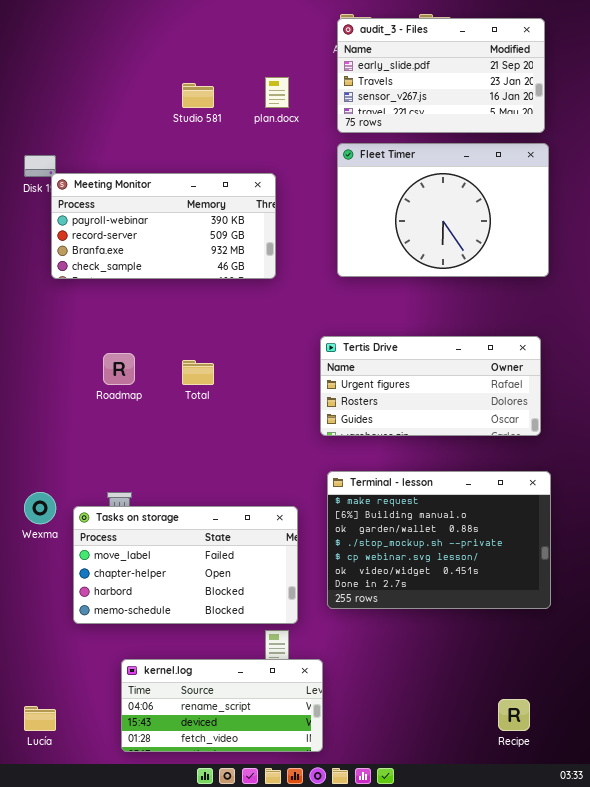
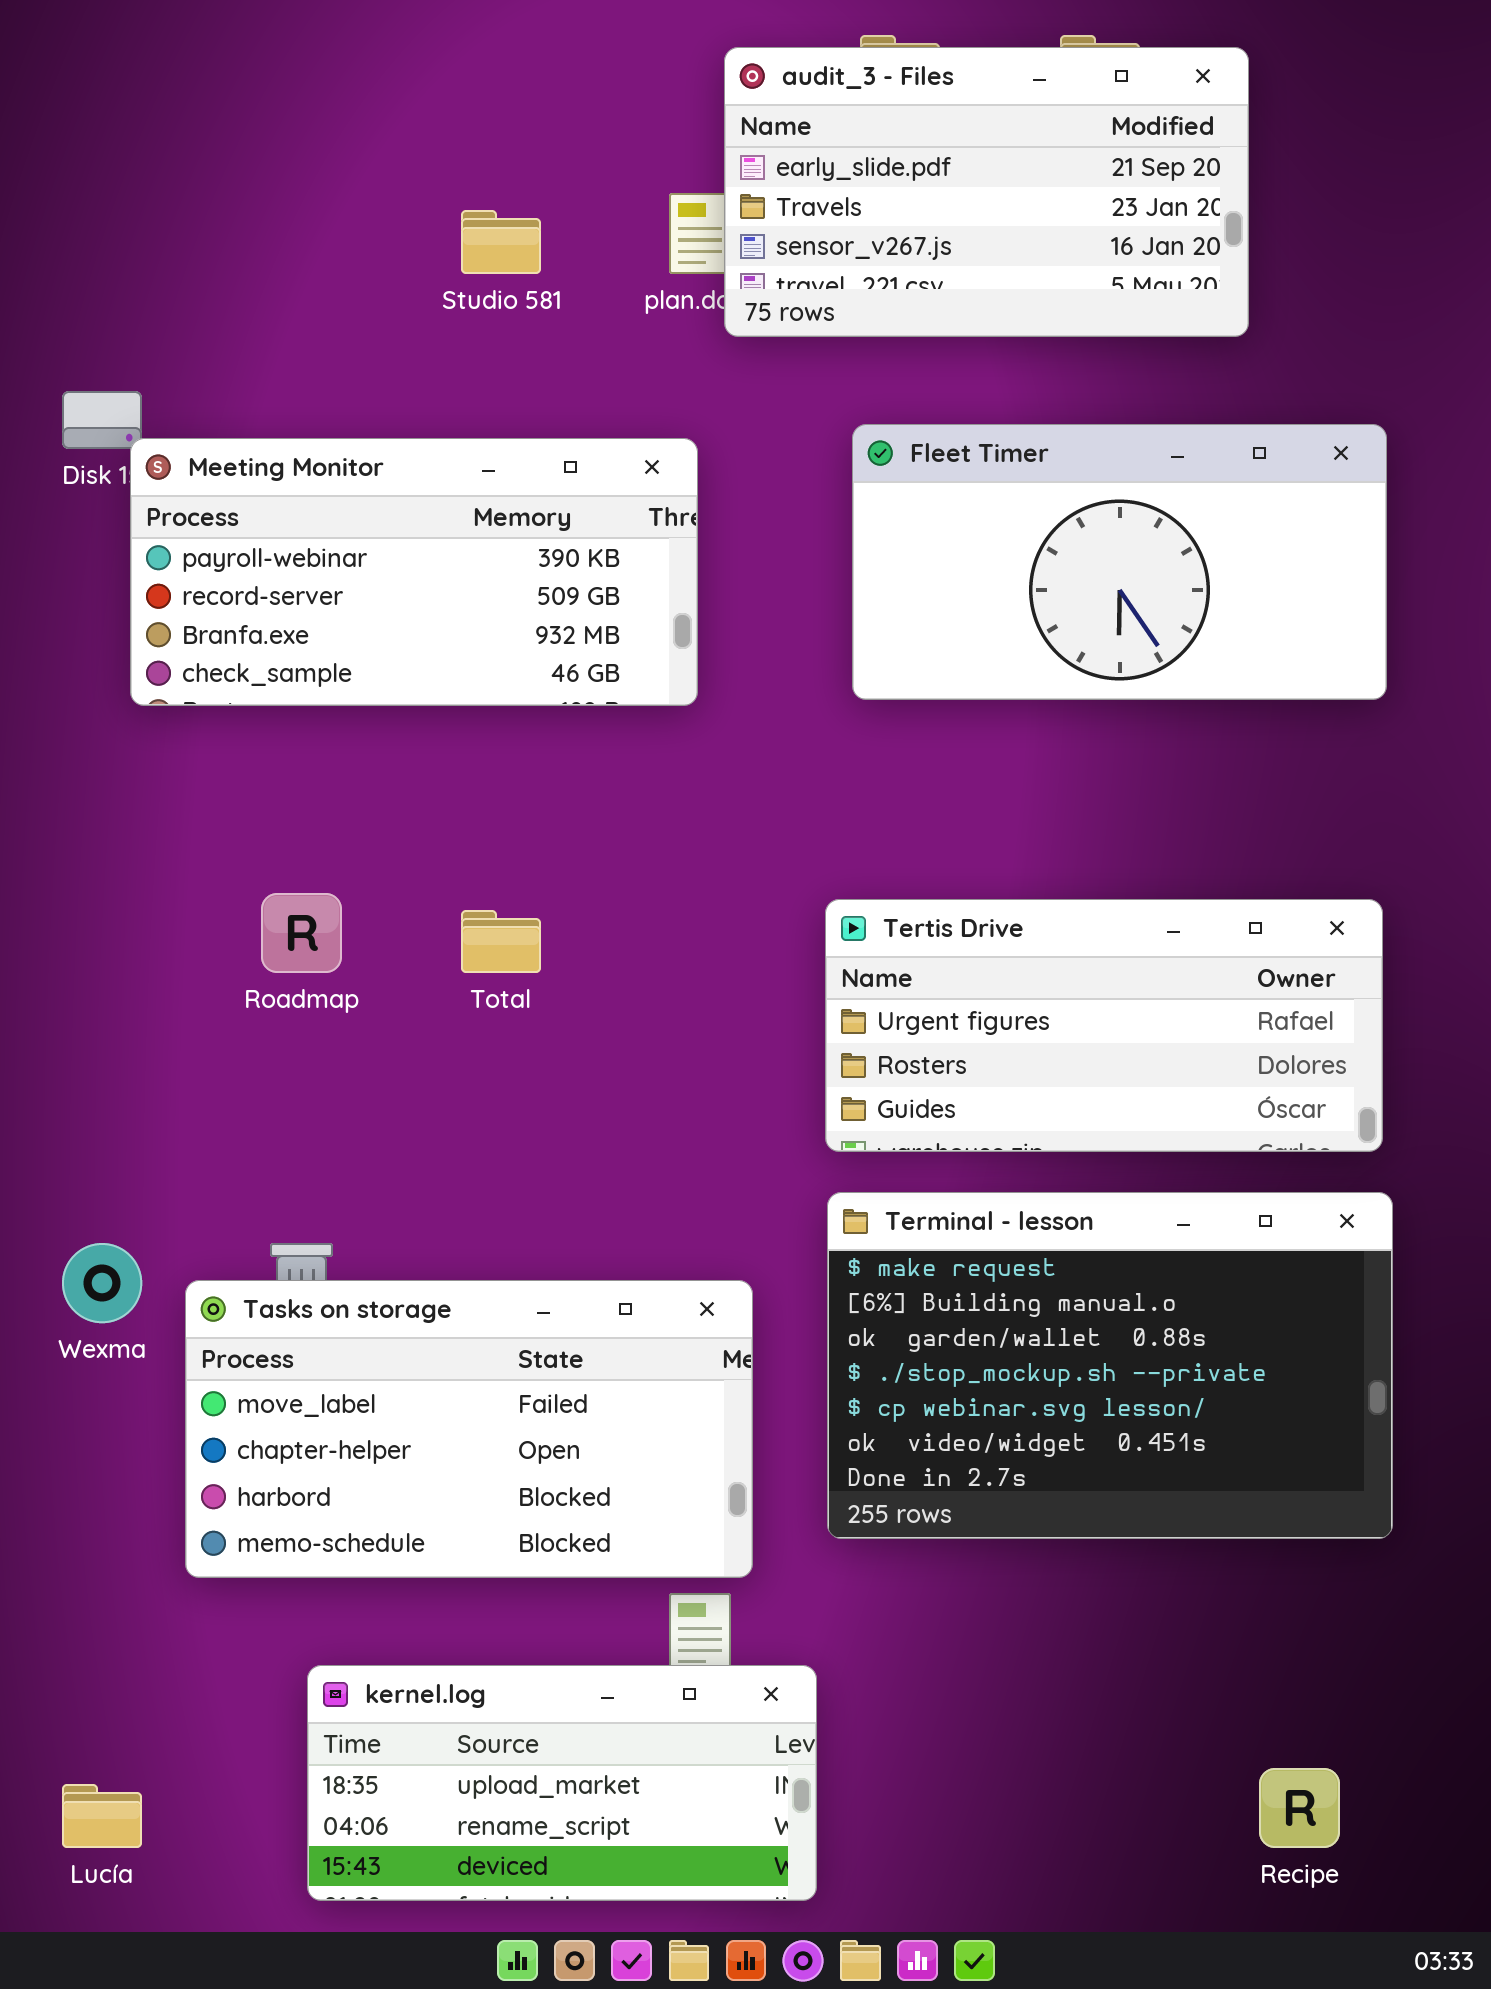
audit_3 - Files: [337,18,545,133] -> [724,47,1249,337], moved
Fleet Timer: [337,143,549,277] -> [852,424,1387,700], resized
Tertis Drive: [320,336,541,436] -> [825,899,1383,1152], moved
kernel.log: [121,659,323,752] -> [307,1665,817,1901], scrolled up 1 row

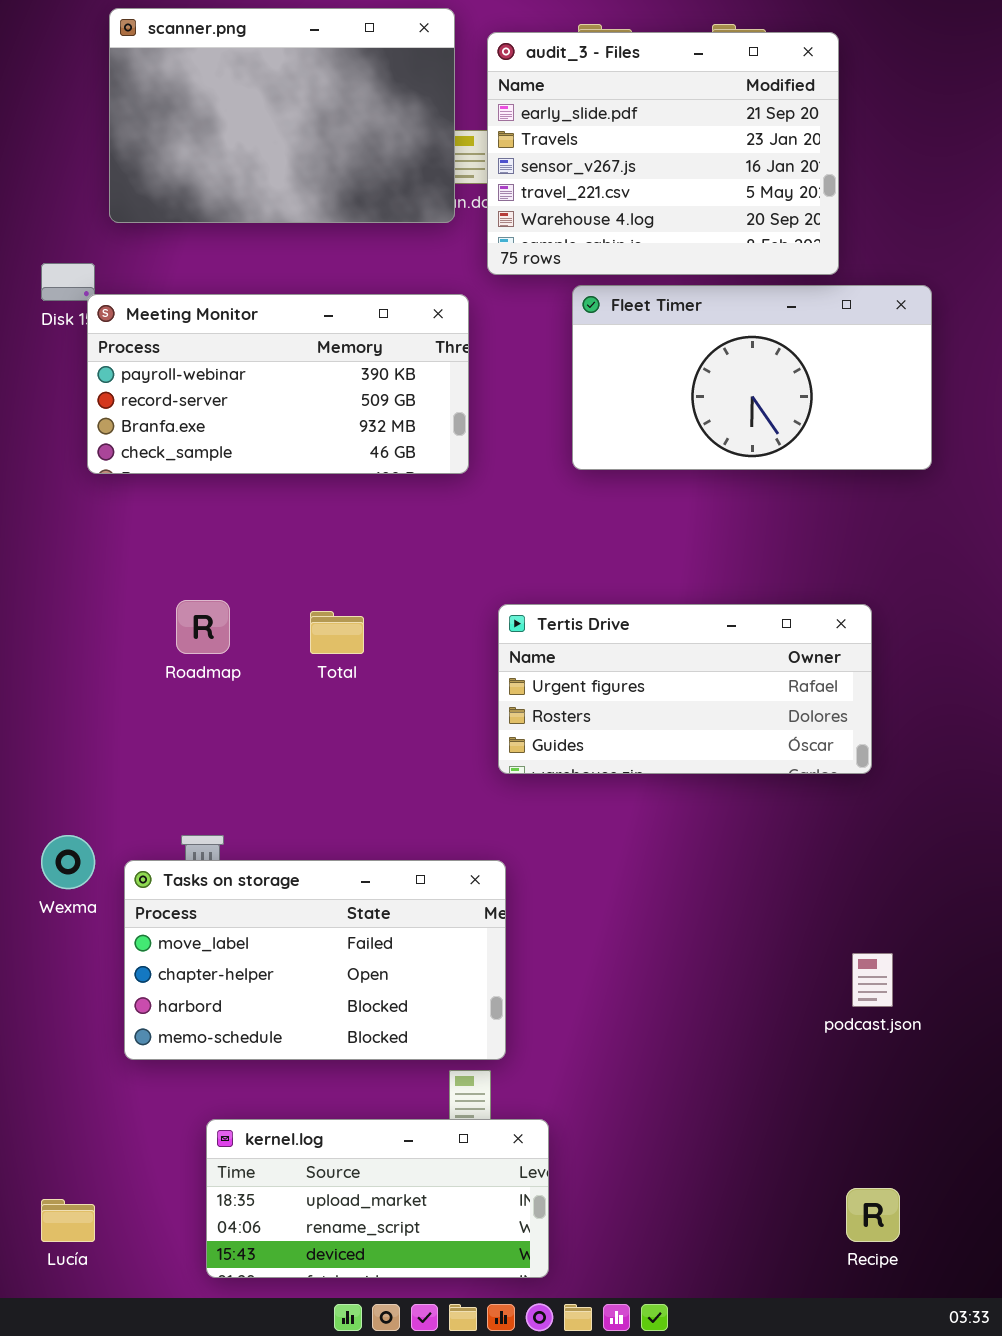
scanner.png: none -> [109,8,455,223], opened
audit_3 - Files: [724,47,1249,337] -> [487,32,839,275], resized
Tertis Drive: [825,899,1383,1152] -> [498,604,872,774], moved
Terminal - lesson: [827,1192,1393,1539] -> none, closed

